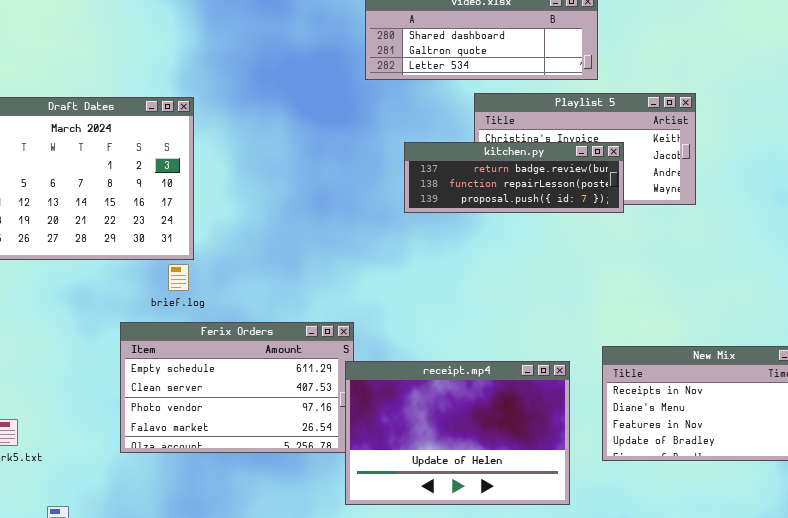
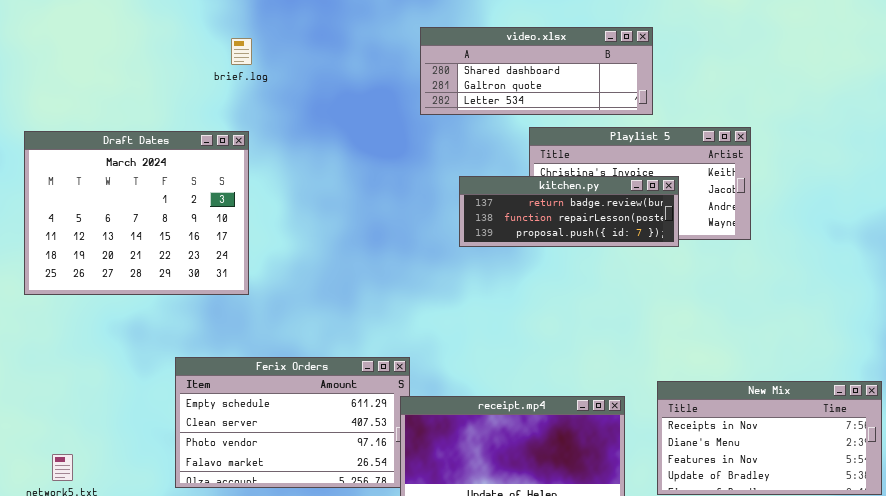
brief.log: [168,264,189,291] -> [231,38,252,65], moved

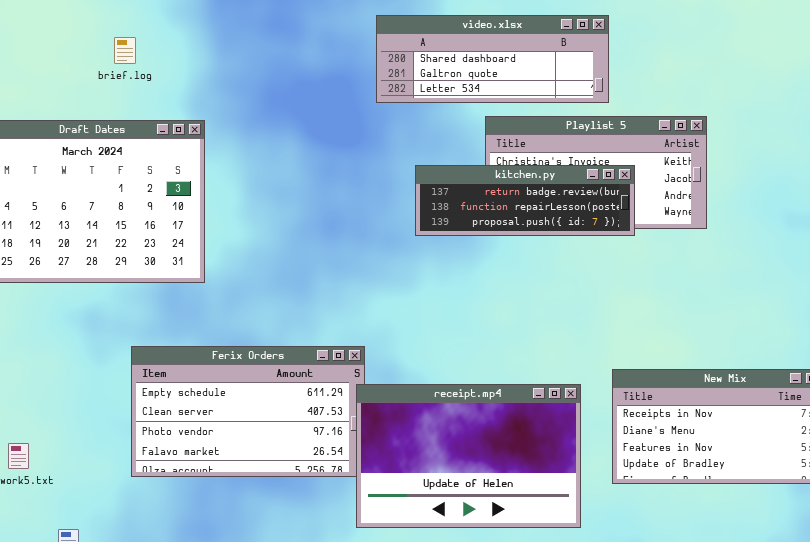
brief.log: [231,38,252,65] -> [114,37,136,64], moved

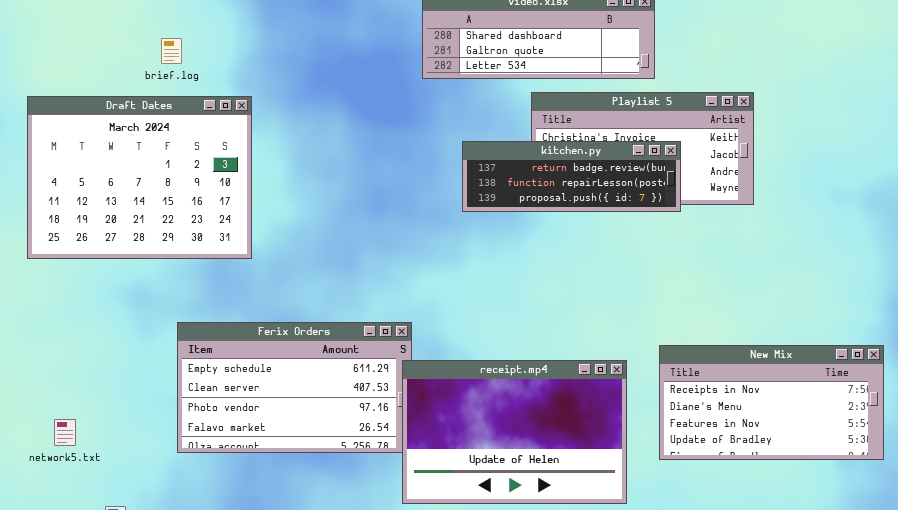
brief.log: [114,37,136,64] -> [161,38,182,64], moved

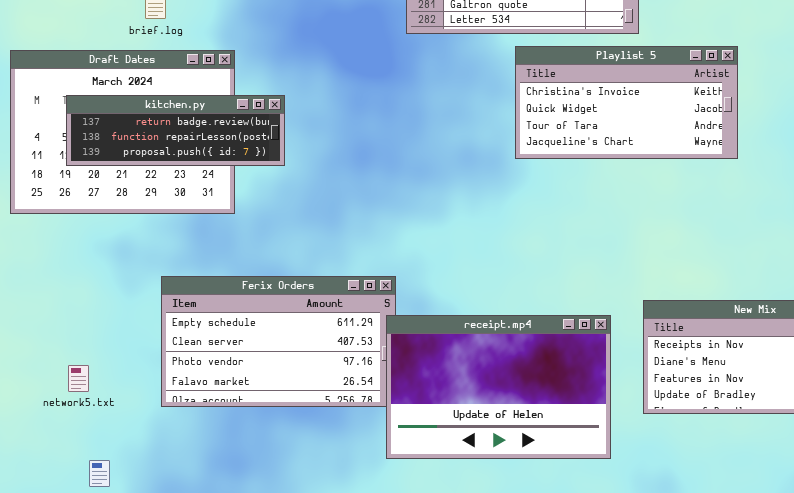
kitchen.py: [462,141,681,212] -> [66,95,285,166], moved
network5.txt: [54,419,76,446] -> [68,365,89,392], moved

